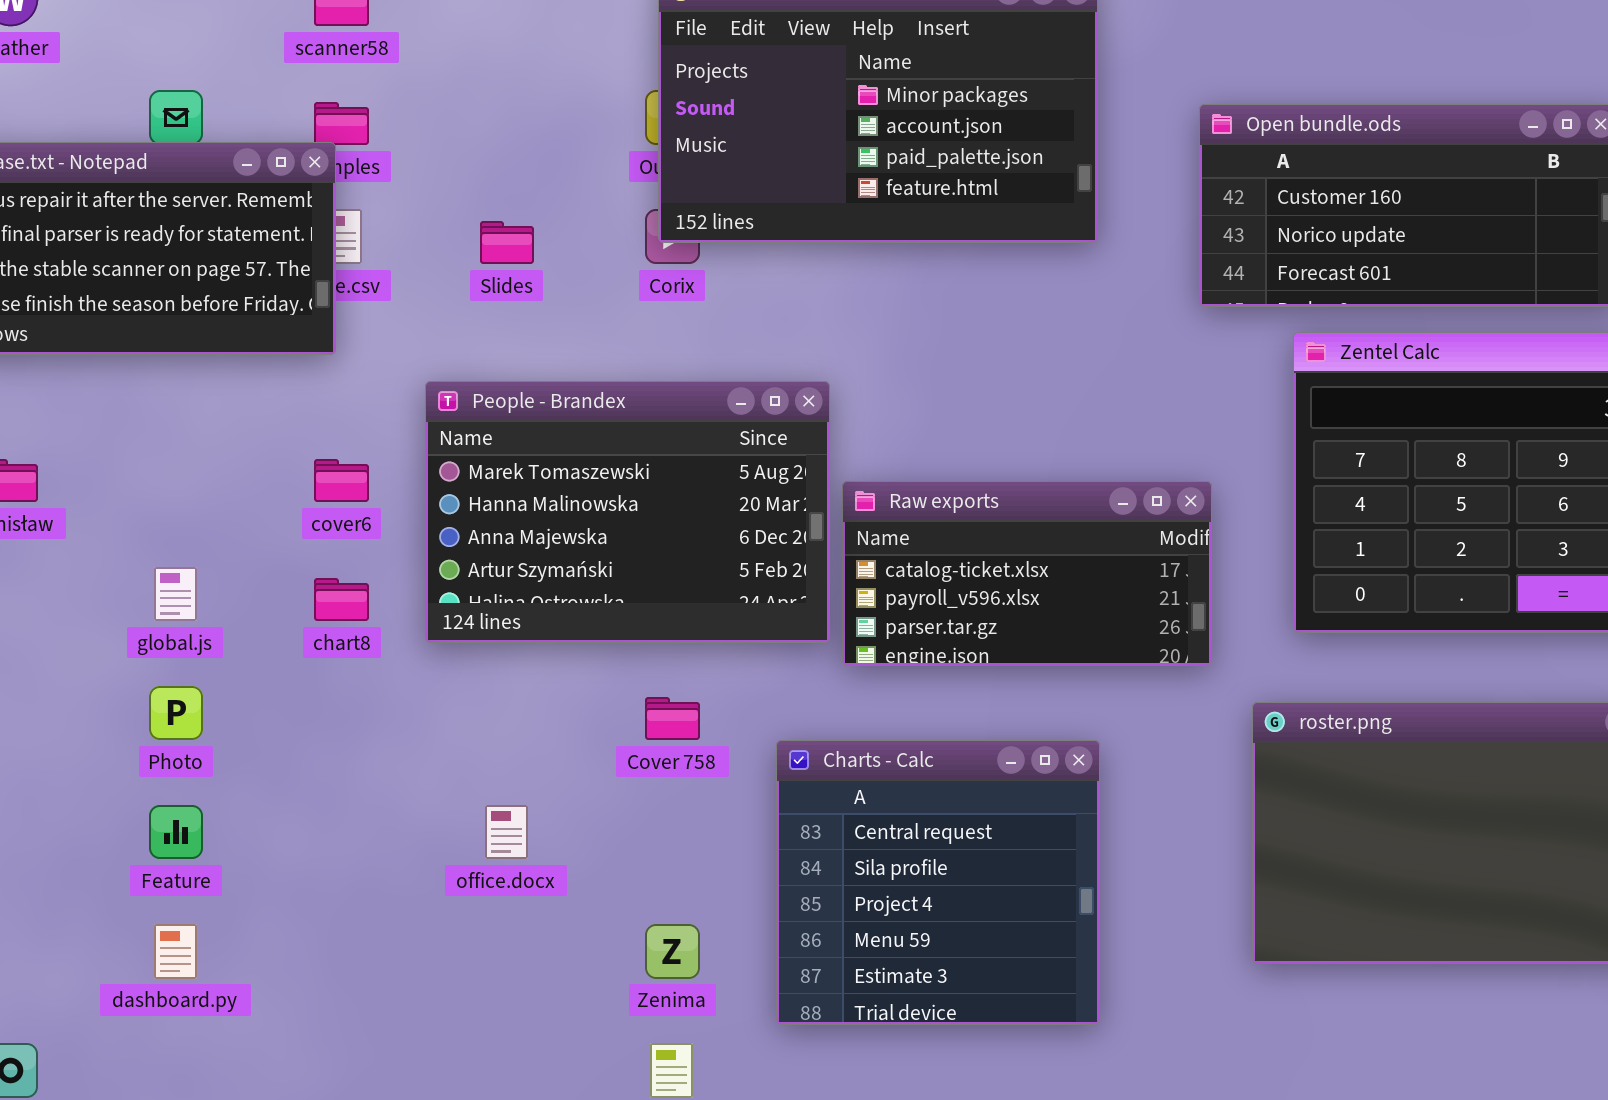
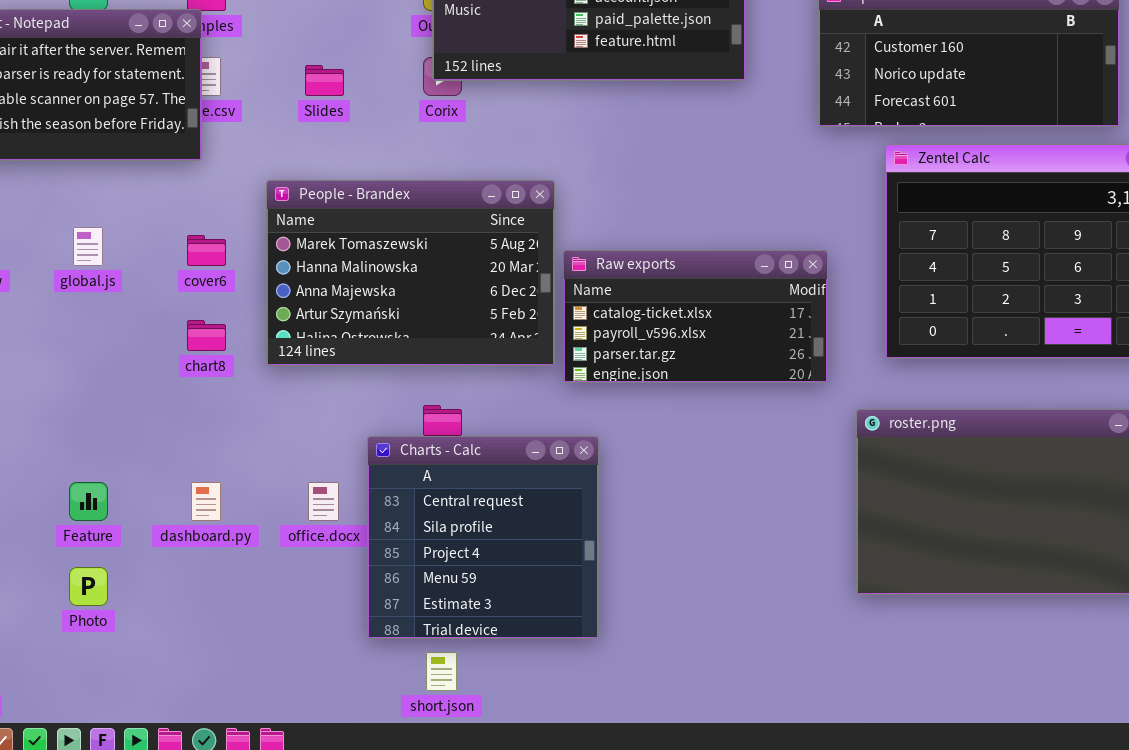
global.js: [154,567,197,621] -> [73,227,103,266], moved
Photo: [149,686,203,740] -> [69,567,108,606], moved
Charts - Calc: [776,740,1100,1025] -> [367,436,599,639], moved
dashboard.py: [154,924,197,979] -> [191,482,221,521], moved

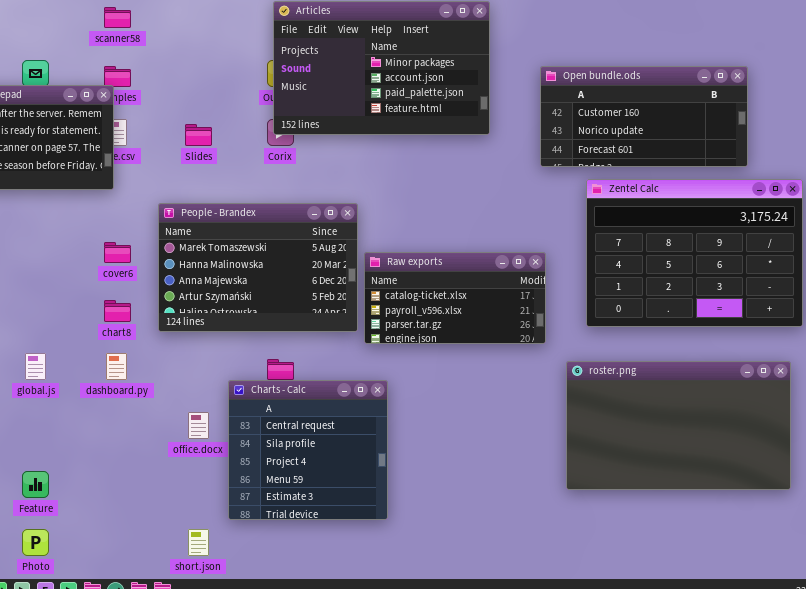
global.js: [73,227,103,266] -> [25,353,46,380], moved
Feature: [69,482,108,521] -> [22,471,49,498], moved
dashboard.py: [191,482,221,521] -> [106,353,127,380], moved
Photo: [69,567,108,606] -> [22,529,49,556], moved
short.json: [426,652,457,691] -> [188,529,209,556], moved

